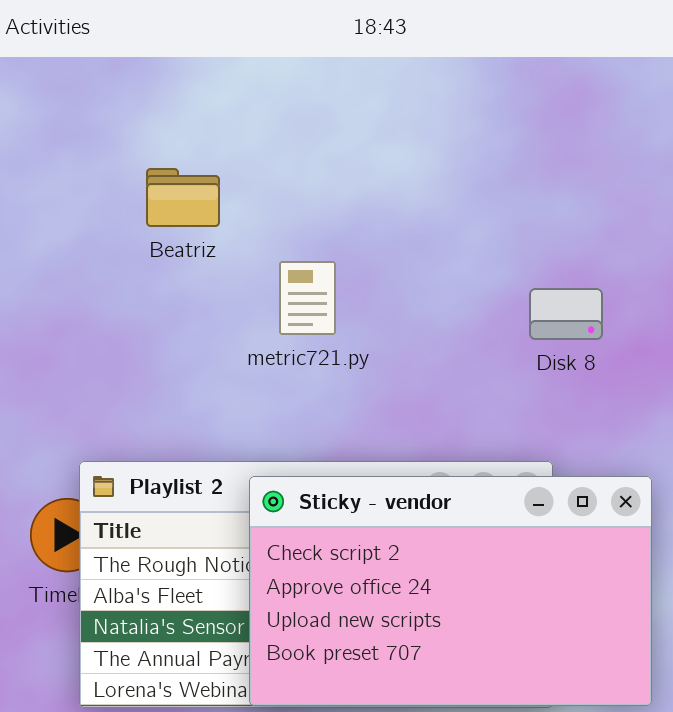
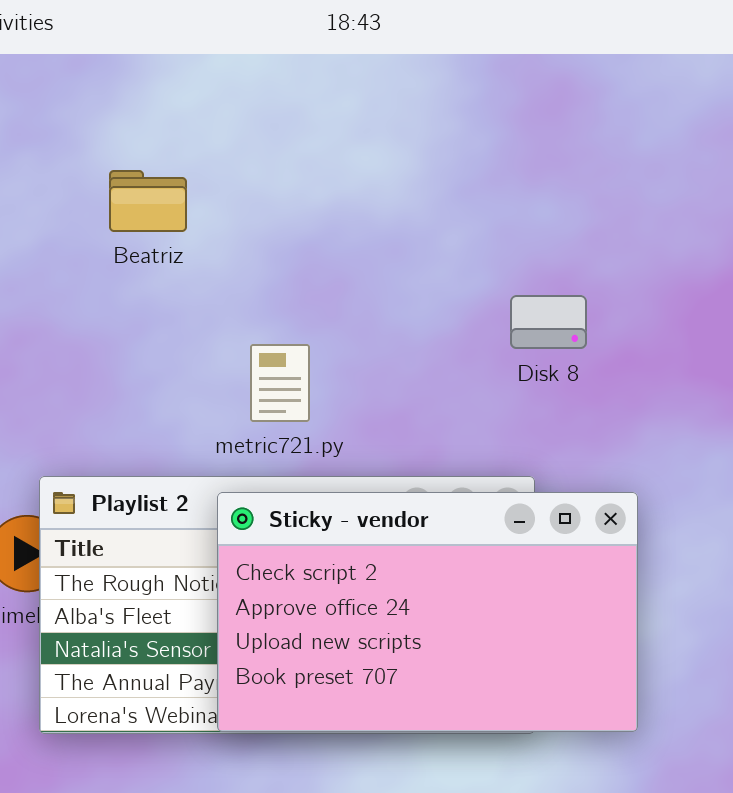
metric721.py: [279,261,336,335] -> [250,344,310,422], moved

